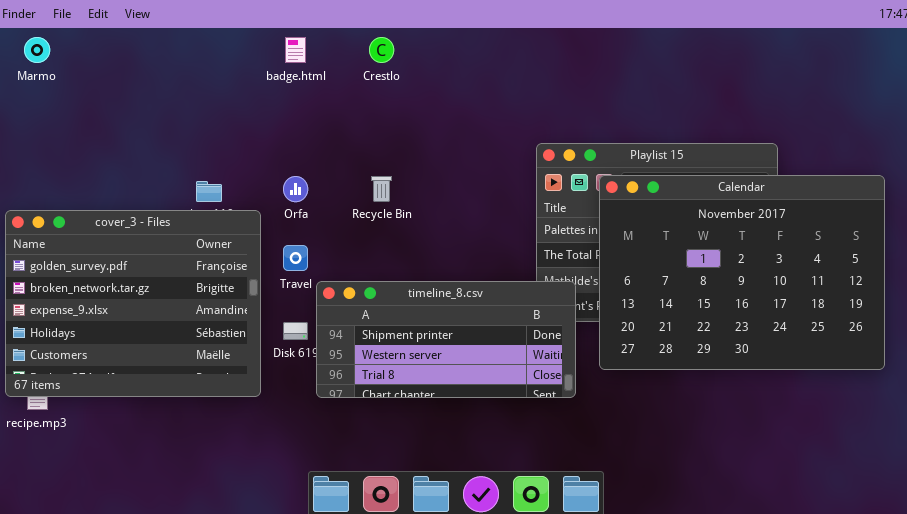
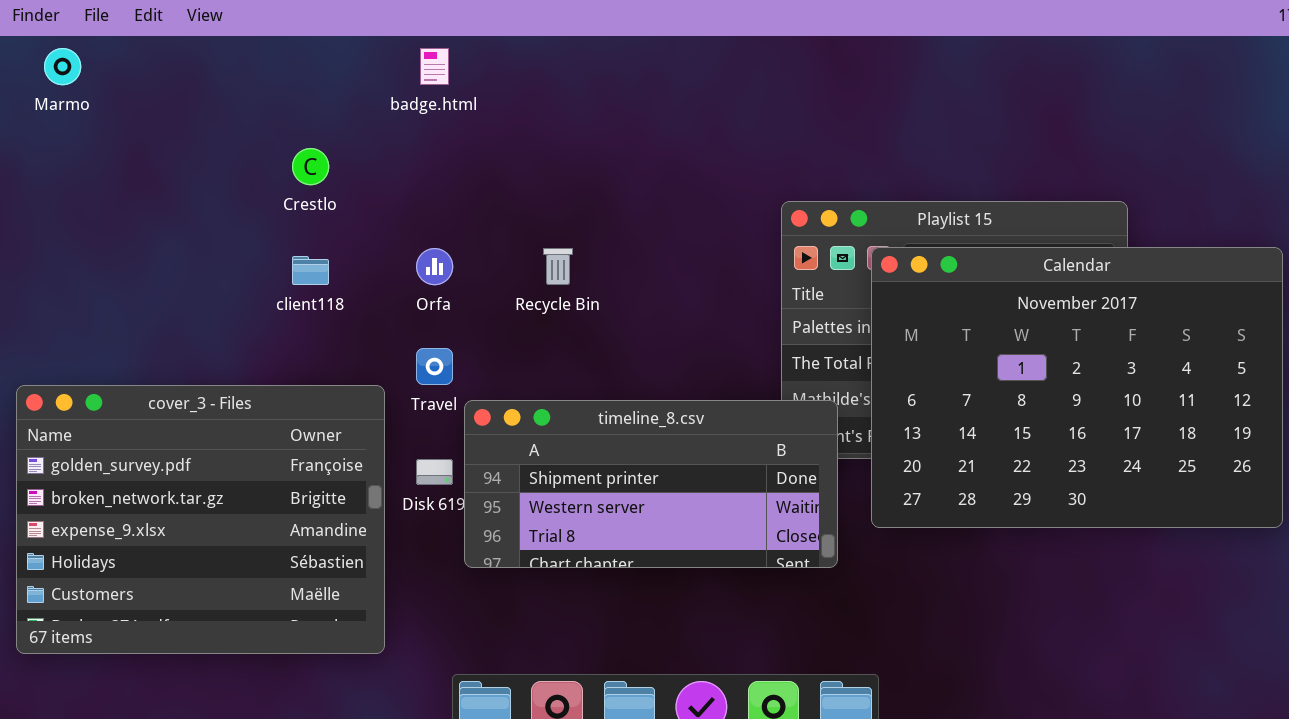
Crestlo: [369,37,394,63] -> [292,148,329,185], moved
cover_3 - Files: [5,210,261,397] -> [16,385,385,654], moved

